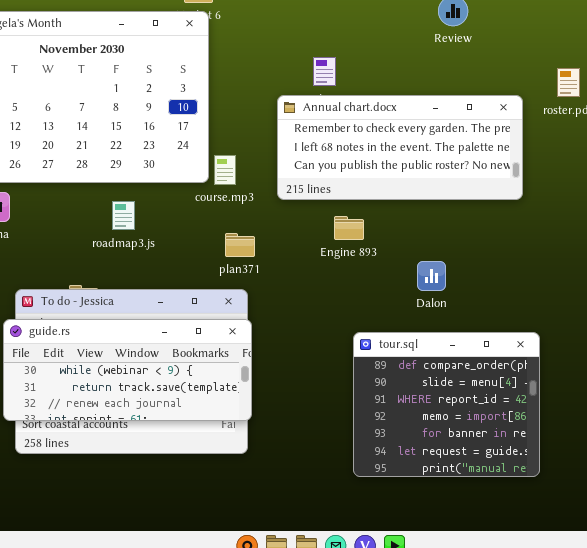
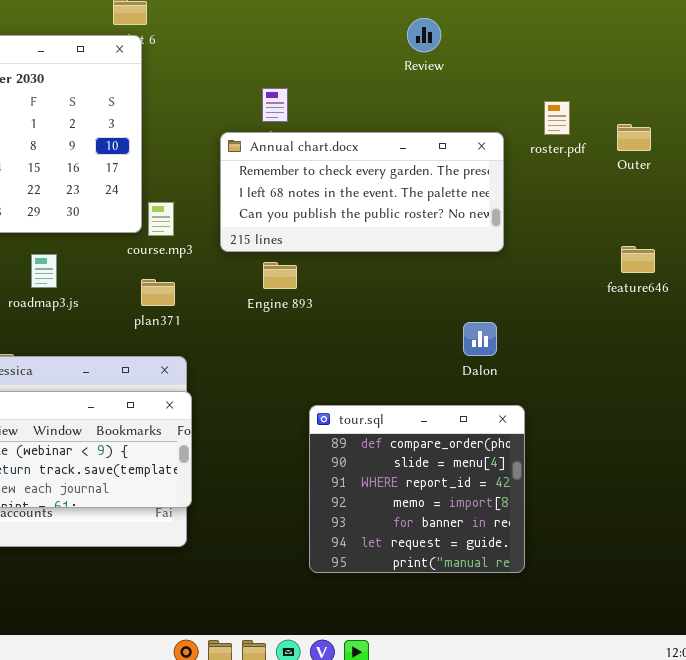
Engine 893: [334,216,364,240] -> [263,262,297,289], moved
plan371: [225,233,255,257] -> [141,279,175,306], moved
Dalon: [417,261,446,291] -> [463,322,497,356], moved

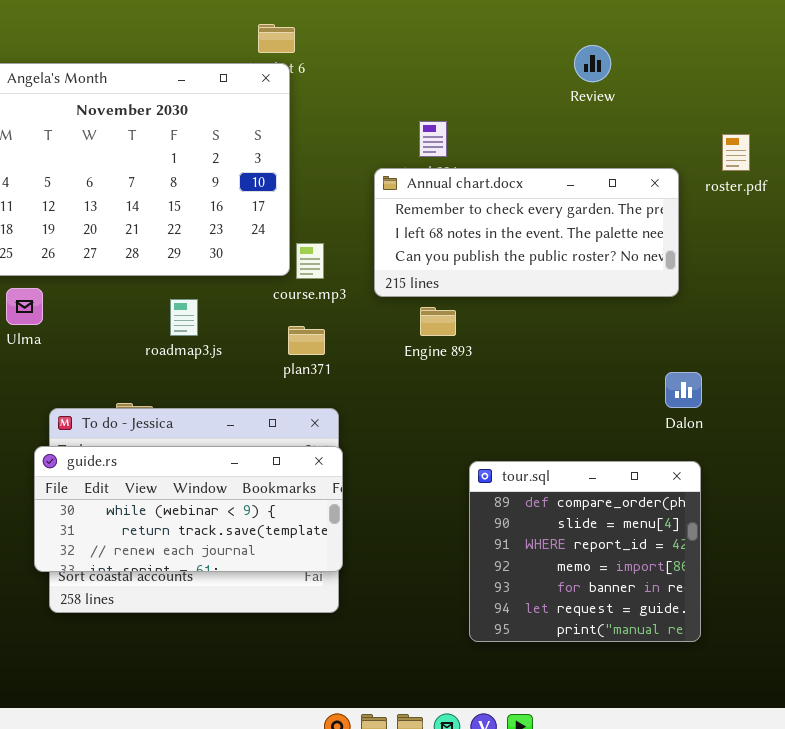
Dalon: [463,322,497,356] -> [665,372,702,408], moved

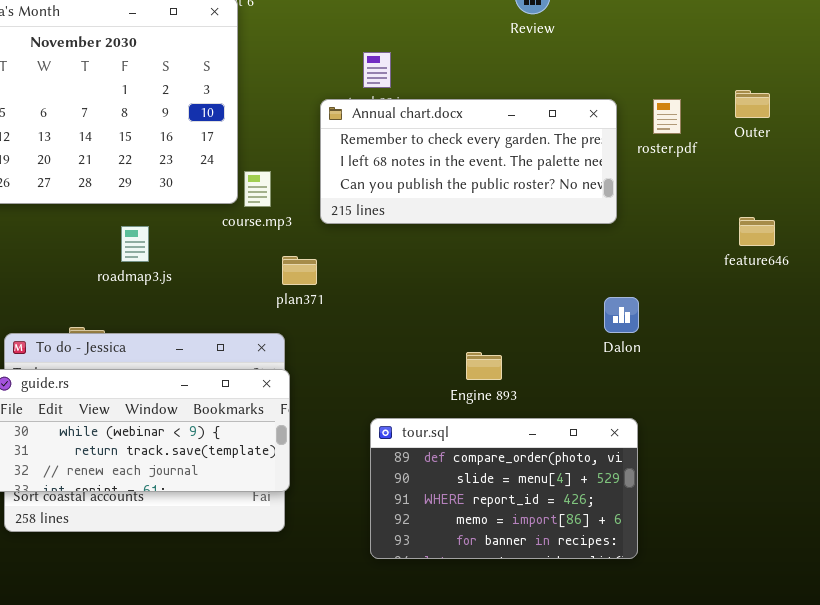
roster.pdf: [722,134,750,171] -> [653,99,681,134], moved
Engine 893: [420,307,456,336] -> [466,352,502,380], moved
plan371: [288,326,325,355] -> [282,256,317,285], moved
tour.sql: [469,461,701,642] -> [370,418,638,559], resized

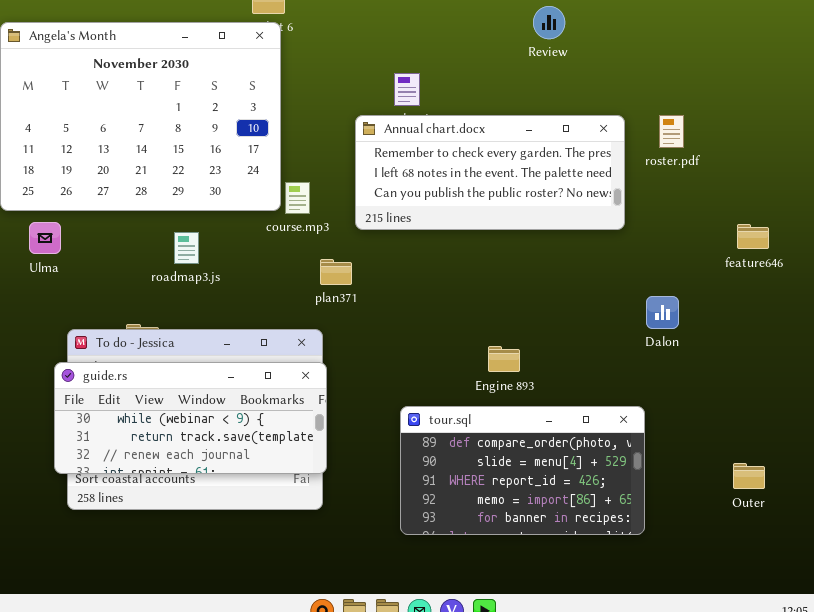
Outer: [735,90,770,118] -> [733,463,765,489], moved
Dalon: [604,297,639,333] -> [646,296,679,329], moved

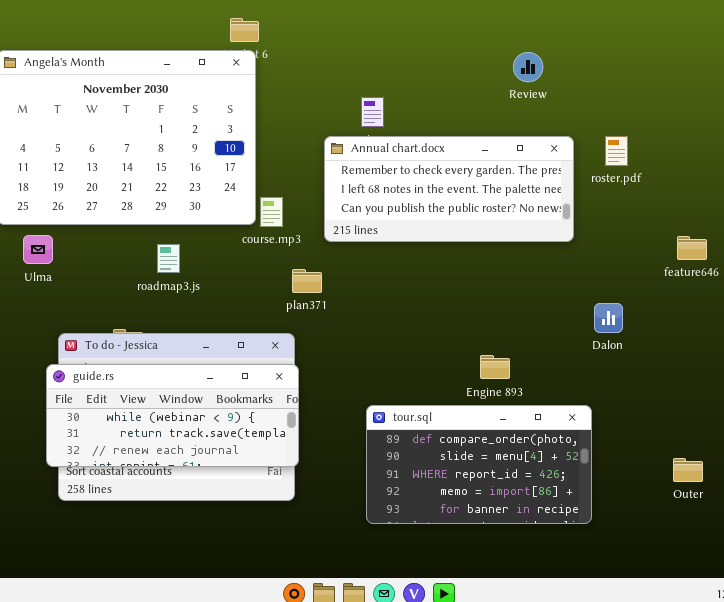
Review: [533,6,565,39] -> [513,52,543,82], moved
Engine 893: [488,346,520,372] -> [480,355,510,379], moved

